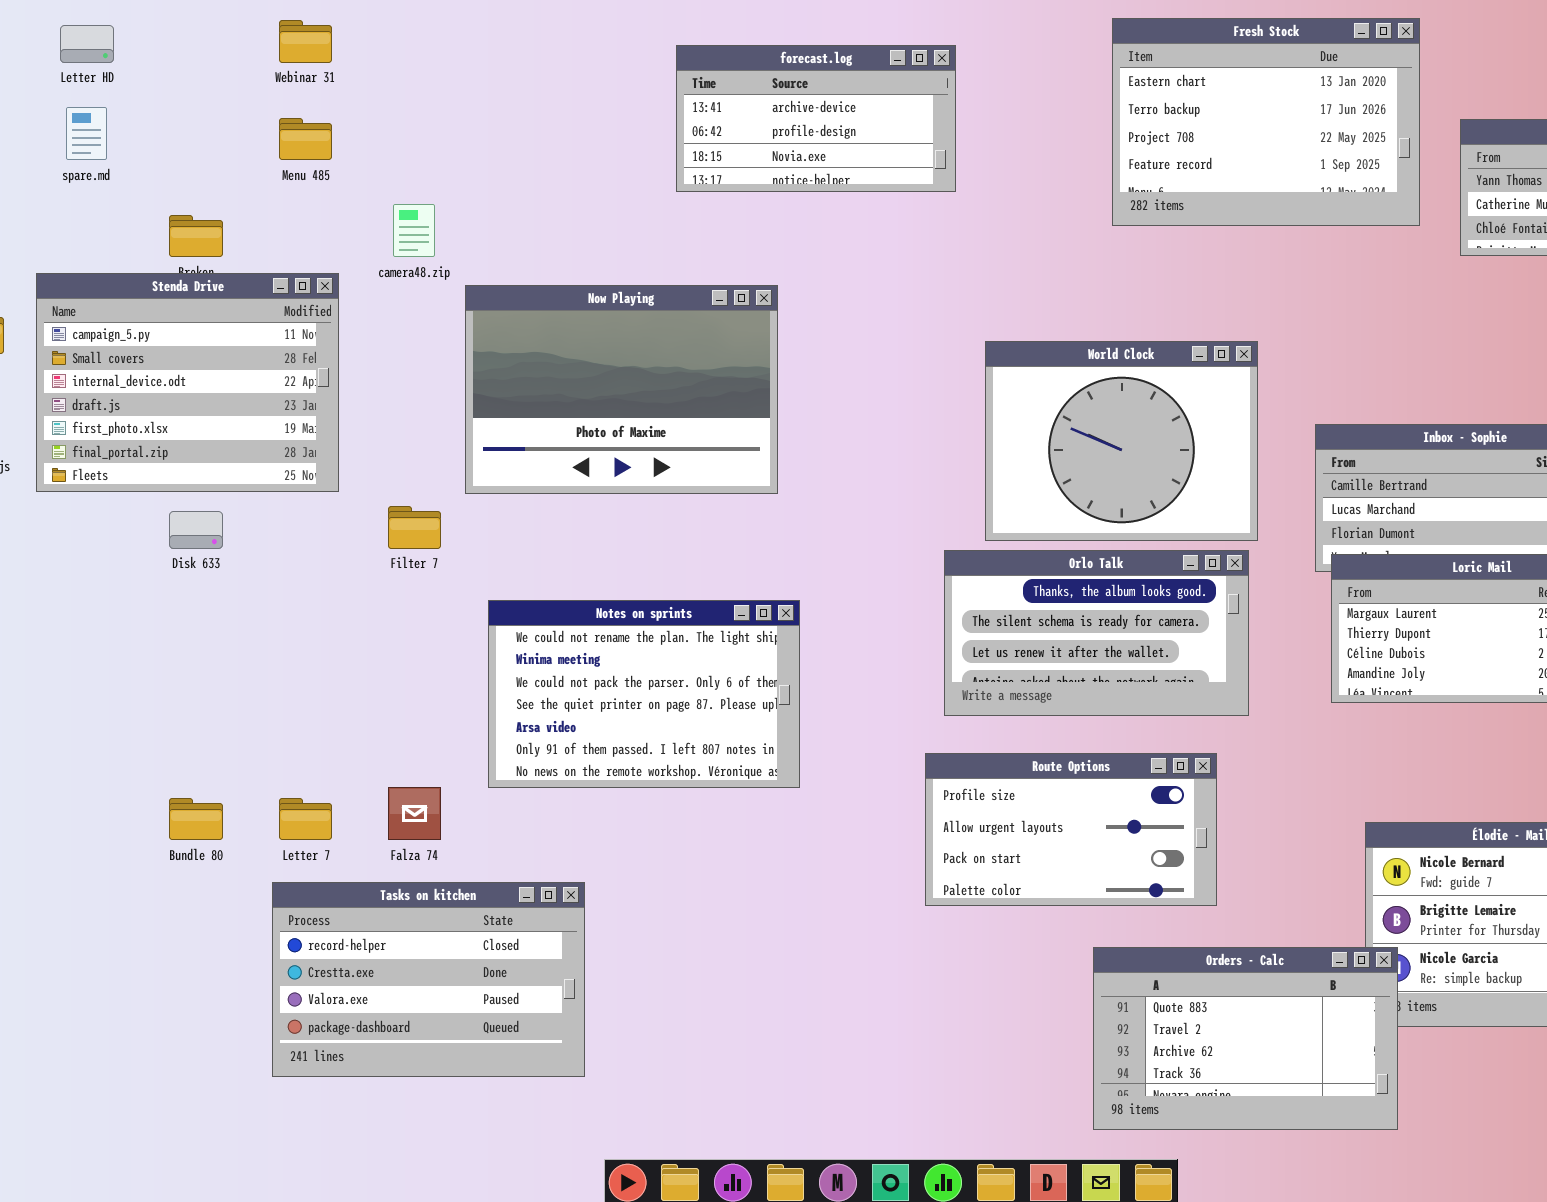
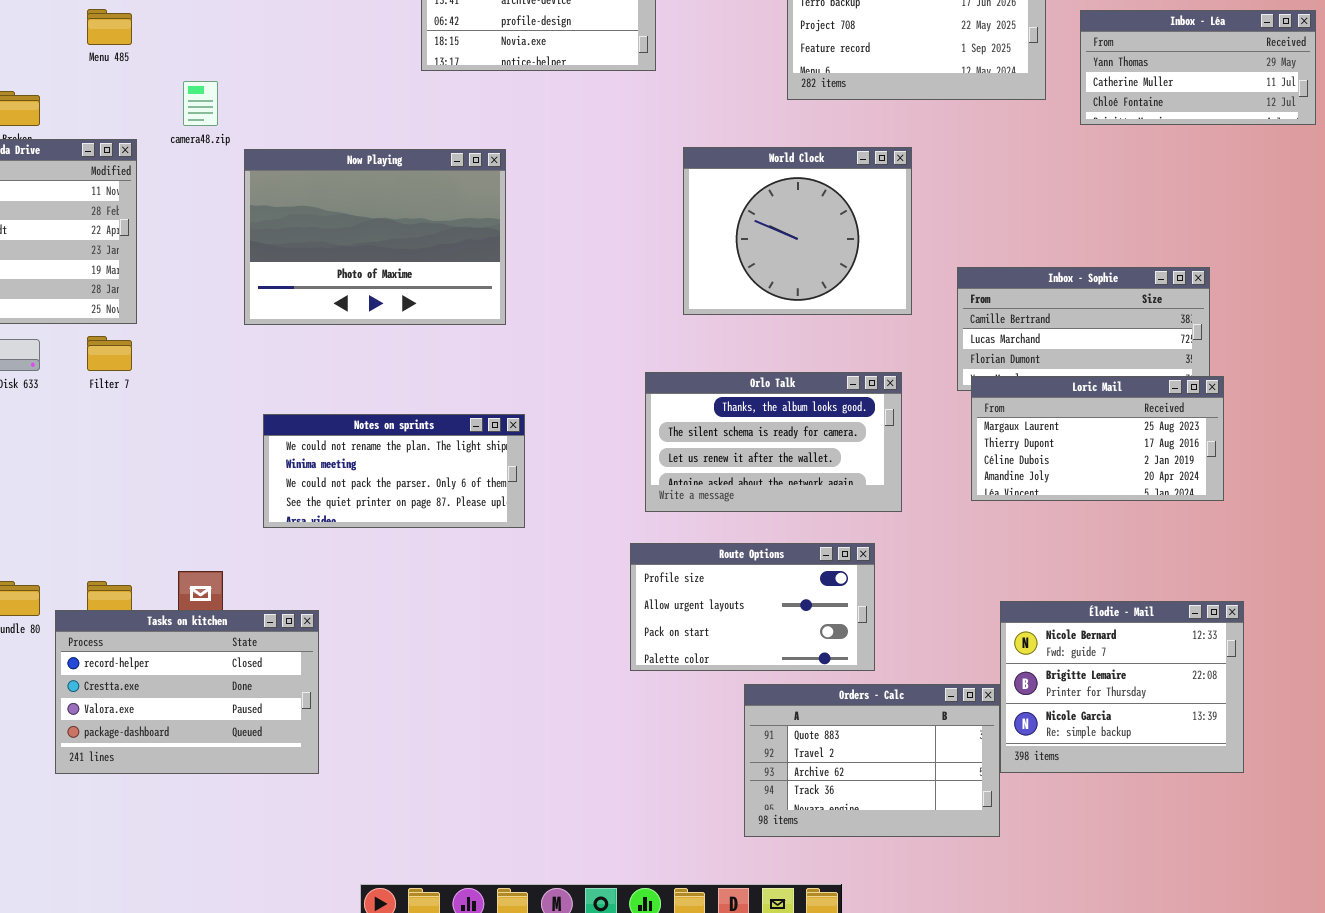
World Clock: [985,341,1258,541] -> [683,147,912,315], moved
Filter 7: [388,506,441,549] -> [87,336,132,371], moved
Notes on sprints: [488,600,800,788] -> [263,414,525,528], resized
Tasks on kitchen: [272,882,585,1077] -> [55,610,319,774], moved
Orders - Calc: [1093,947,1398,1130] -> [744,684,1000,837], moved

